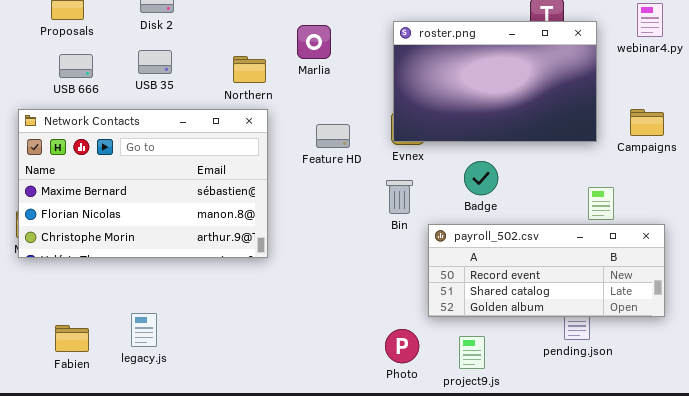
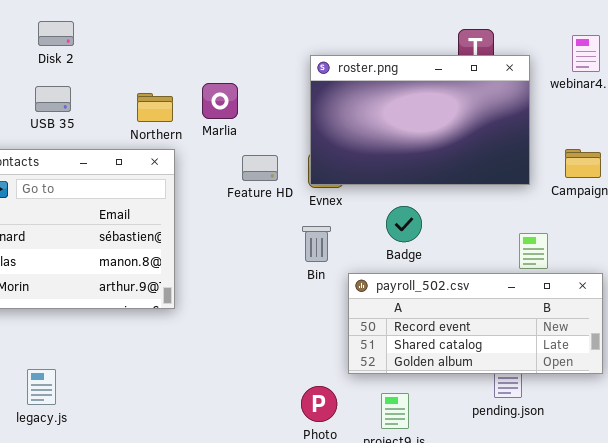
Marlia: [297,25,331,59] -> [202,83,238,119], moved
Feature HD: [316,124,350,148] -> [242,155,278,181], moved

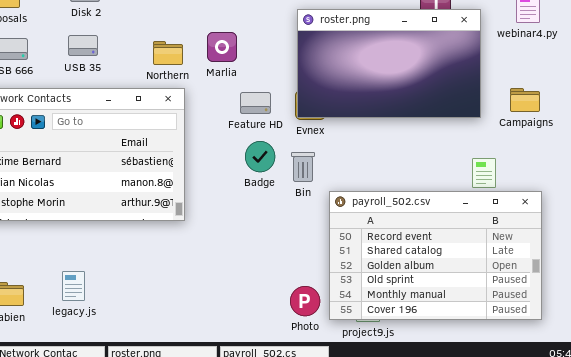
Badge: [386,206,422,242] -> [245,141,275,172], moved
payroll_502.csv: [348,273,603,374] -> [329,191,542,320], resized

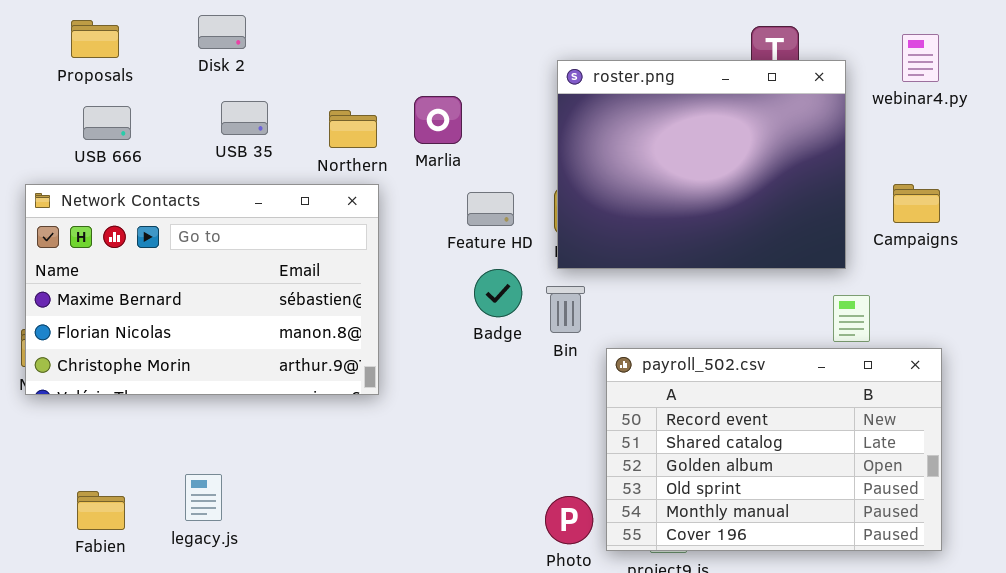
roster.png: [297,9,481,118] -> [557,60,846,269], resized
USB 35: [68,35,98,56] -> [221,101,268,135], moved

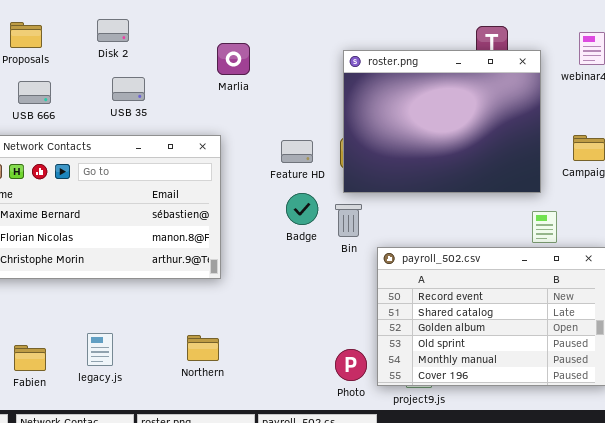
Marlia: [414,96,462,144] -> [217,43,250,75], moved
Northern: [329,110,377,148] -> [187,335,219,361], moved

